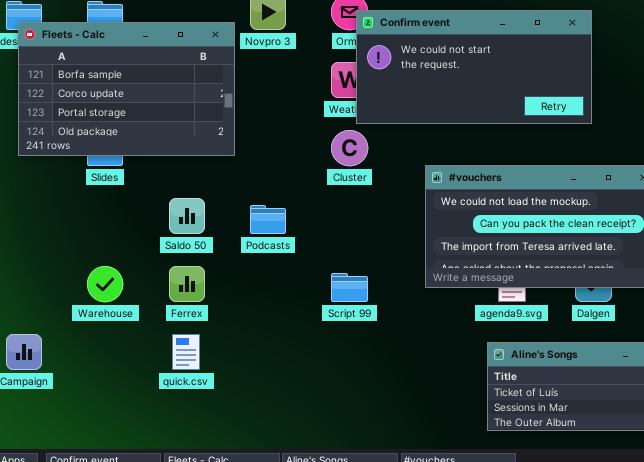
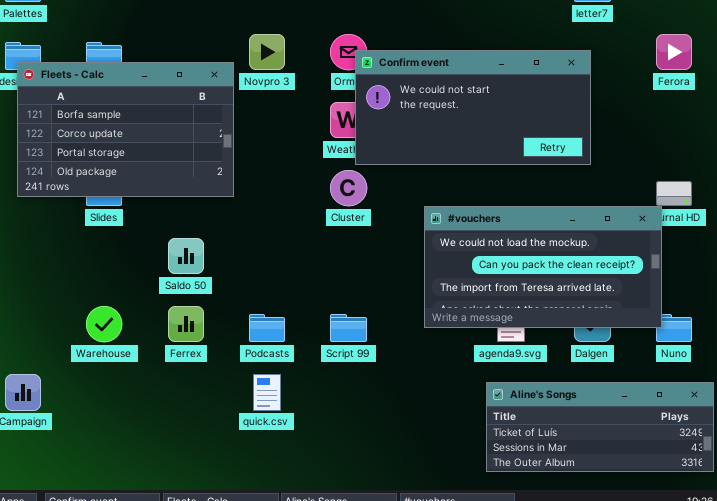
Podcasts: [250,205,286,234] -> [249,314,285,342], moved
quick.csv: [172,334,200,370] -> [253,374,281,411], moved

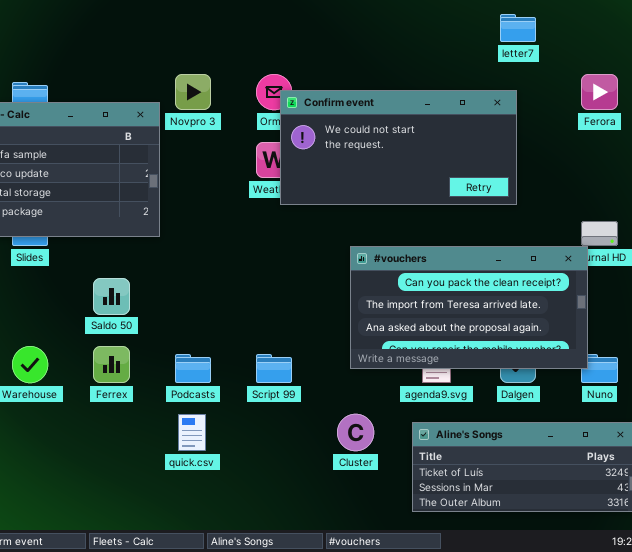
Cluster: [330,170,367,206] -> [337,414,374,451], moved
#vouchers: [424,206,662,328] -> [350,246,588,369], scrolled down 1 row

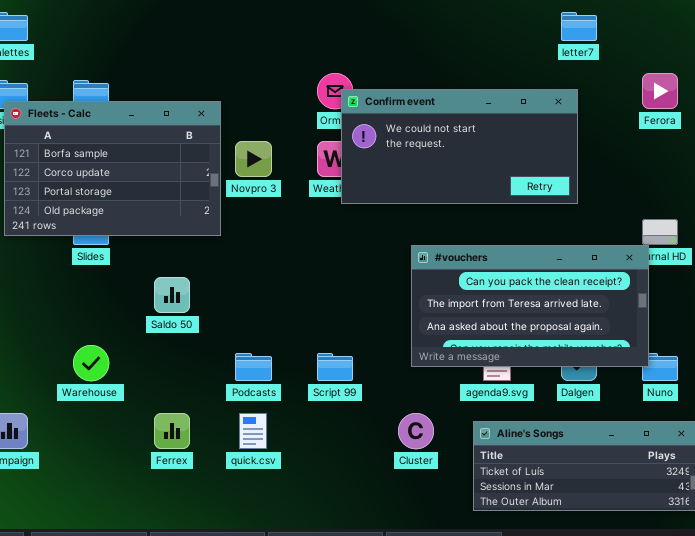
Novpro 3: [175,74,211,110] -> [235,141,272,177], moved
Ferrex: [93,346,130,383] -> [154,413,190,449], moved

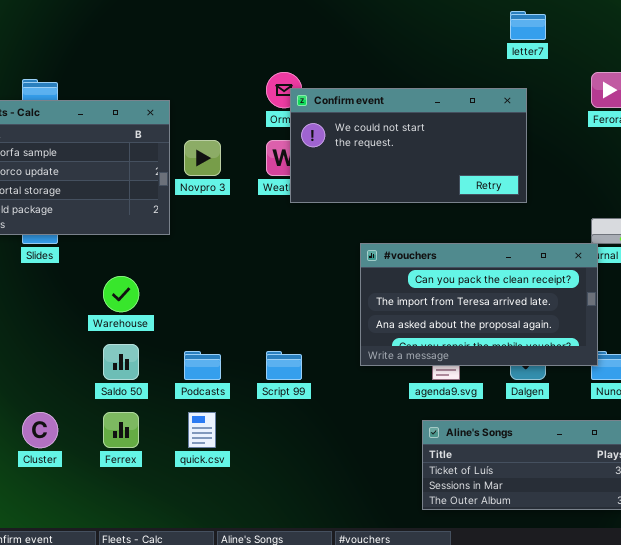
Saldo 50: [154,277,190,313] -> [103,344,139,380], moved
Warehouse: [73,345,109,381] -> [103,276,139,312], moved
Cluster: [398,413,434,449] -> [22,412,58,448], moved

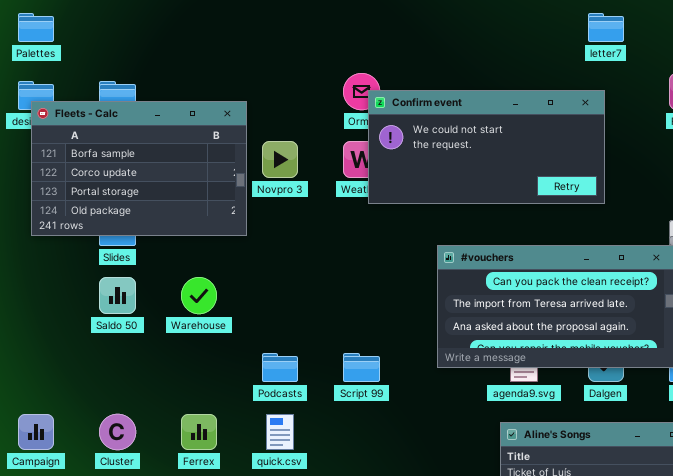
Saldo 50: [103,344,139,380] -> [99,277,136,314], moved

